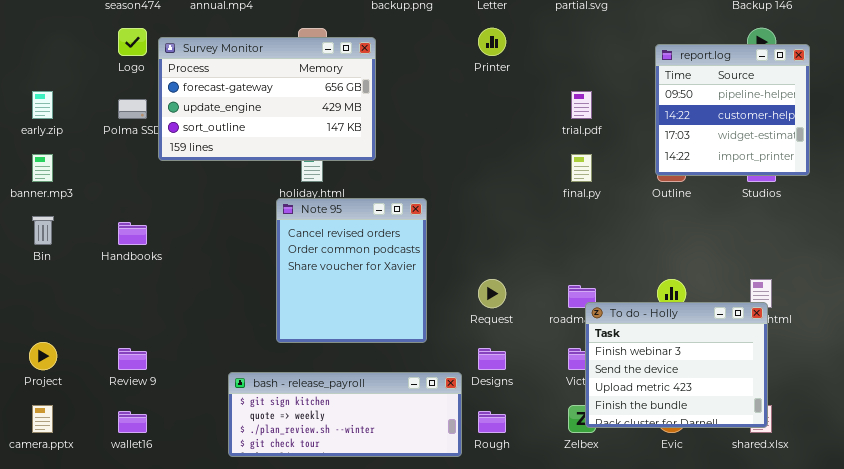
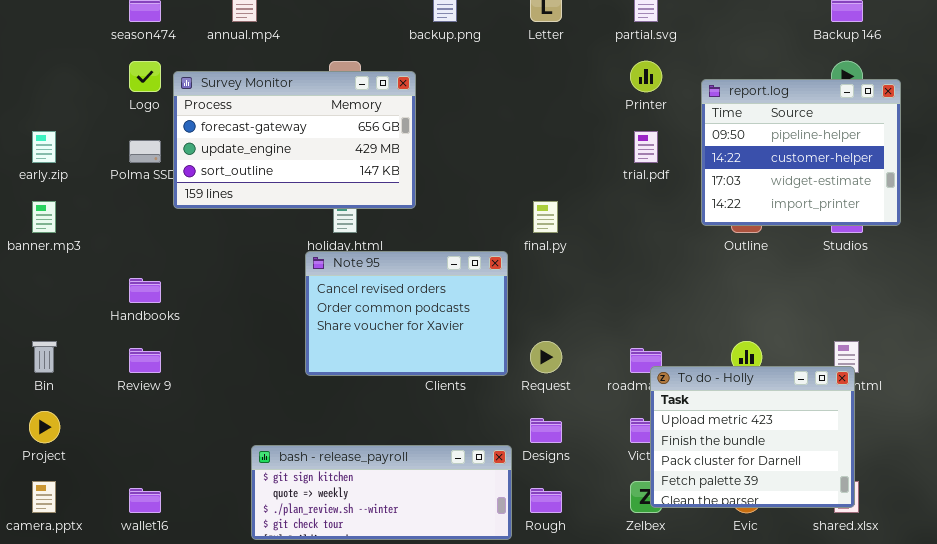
Printer: [478,28,506,56] -> [630,61,662,92], moved
report.log: [655,44,810,176] -> [701,79,901,226], resized
final.py: [571,154,592,182] -> [533,201,558,233], moved
Note 95: [276,198,427,343] -> [305,251,508,376], resized
Bin: [32,216,54,245] -> [32,341,57,373], moved
To do - Holly: [585,302,768,428] -> [650,366,855,508], scrolled down 2 rows
Review 9: [118,348,147,370] -> [129,348,161,373], moved

